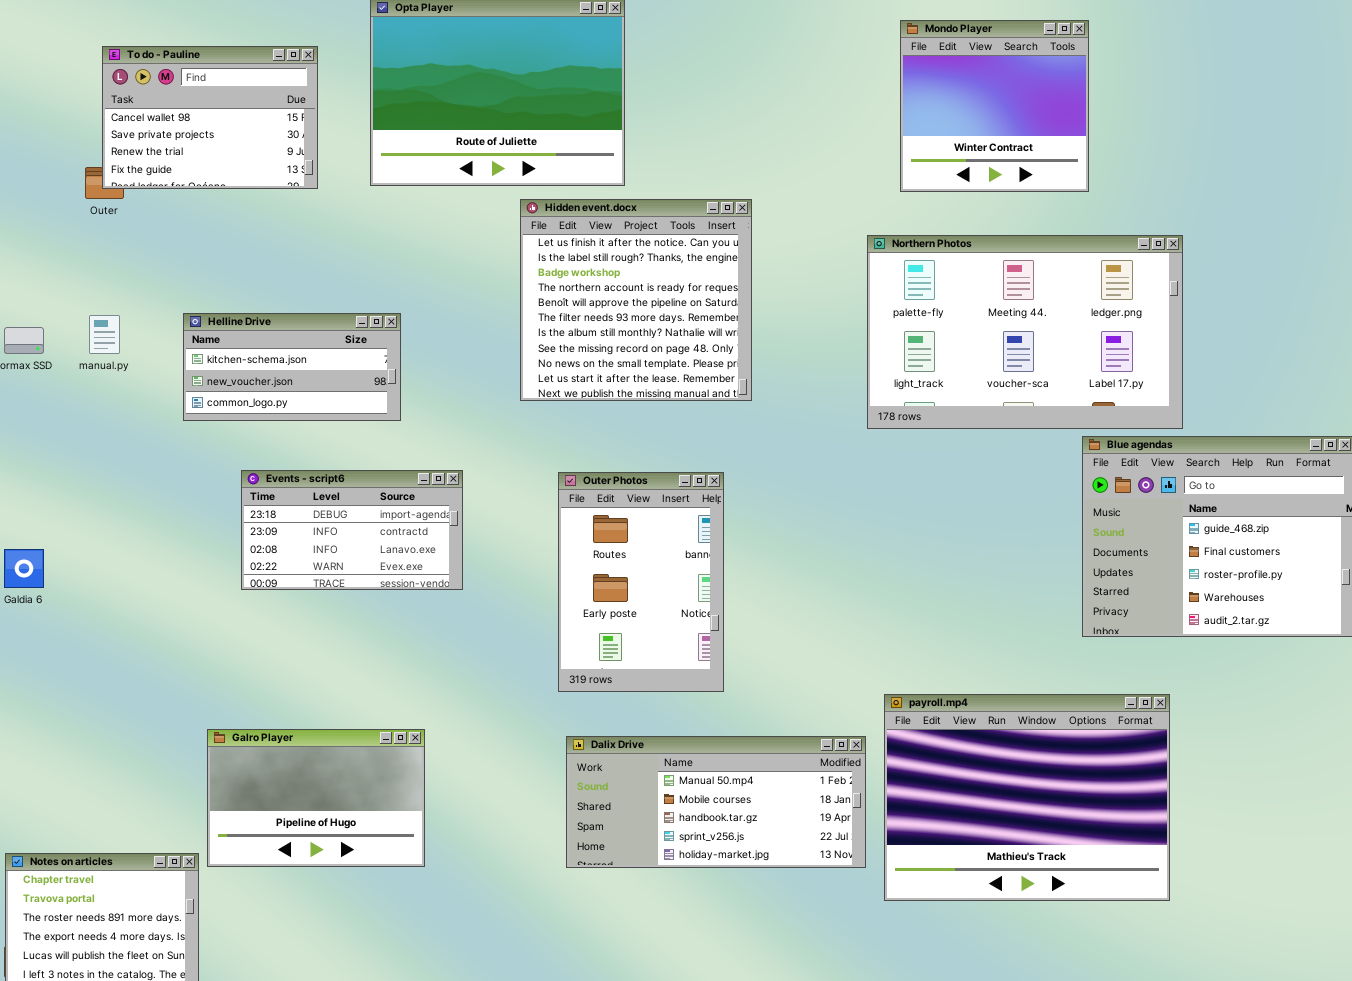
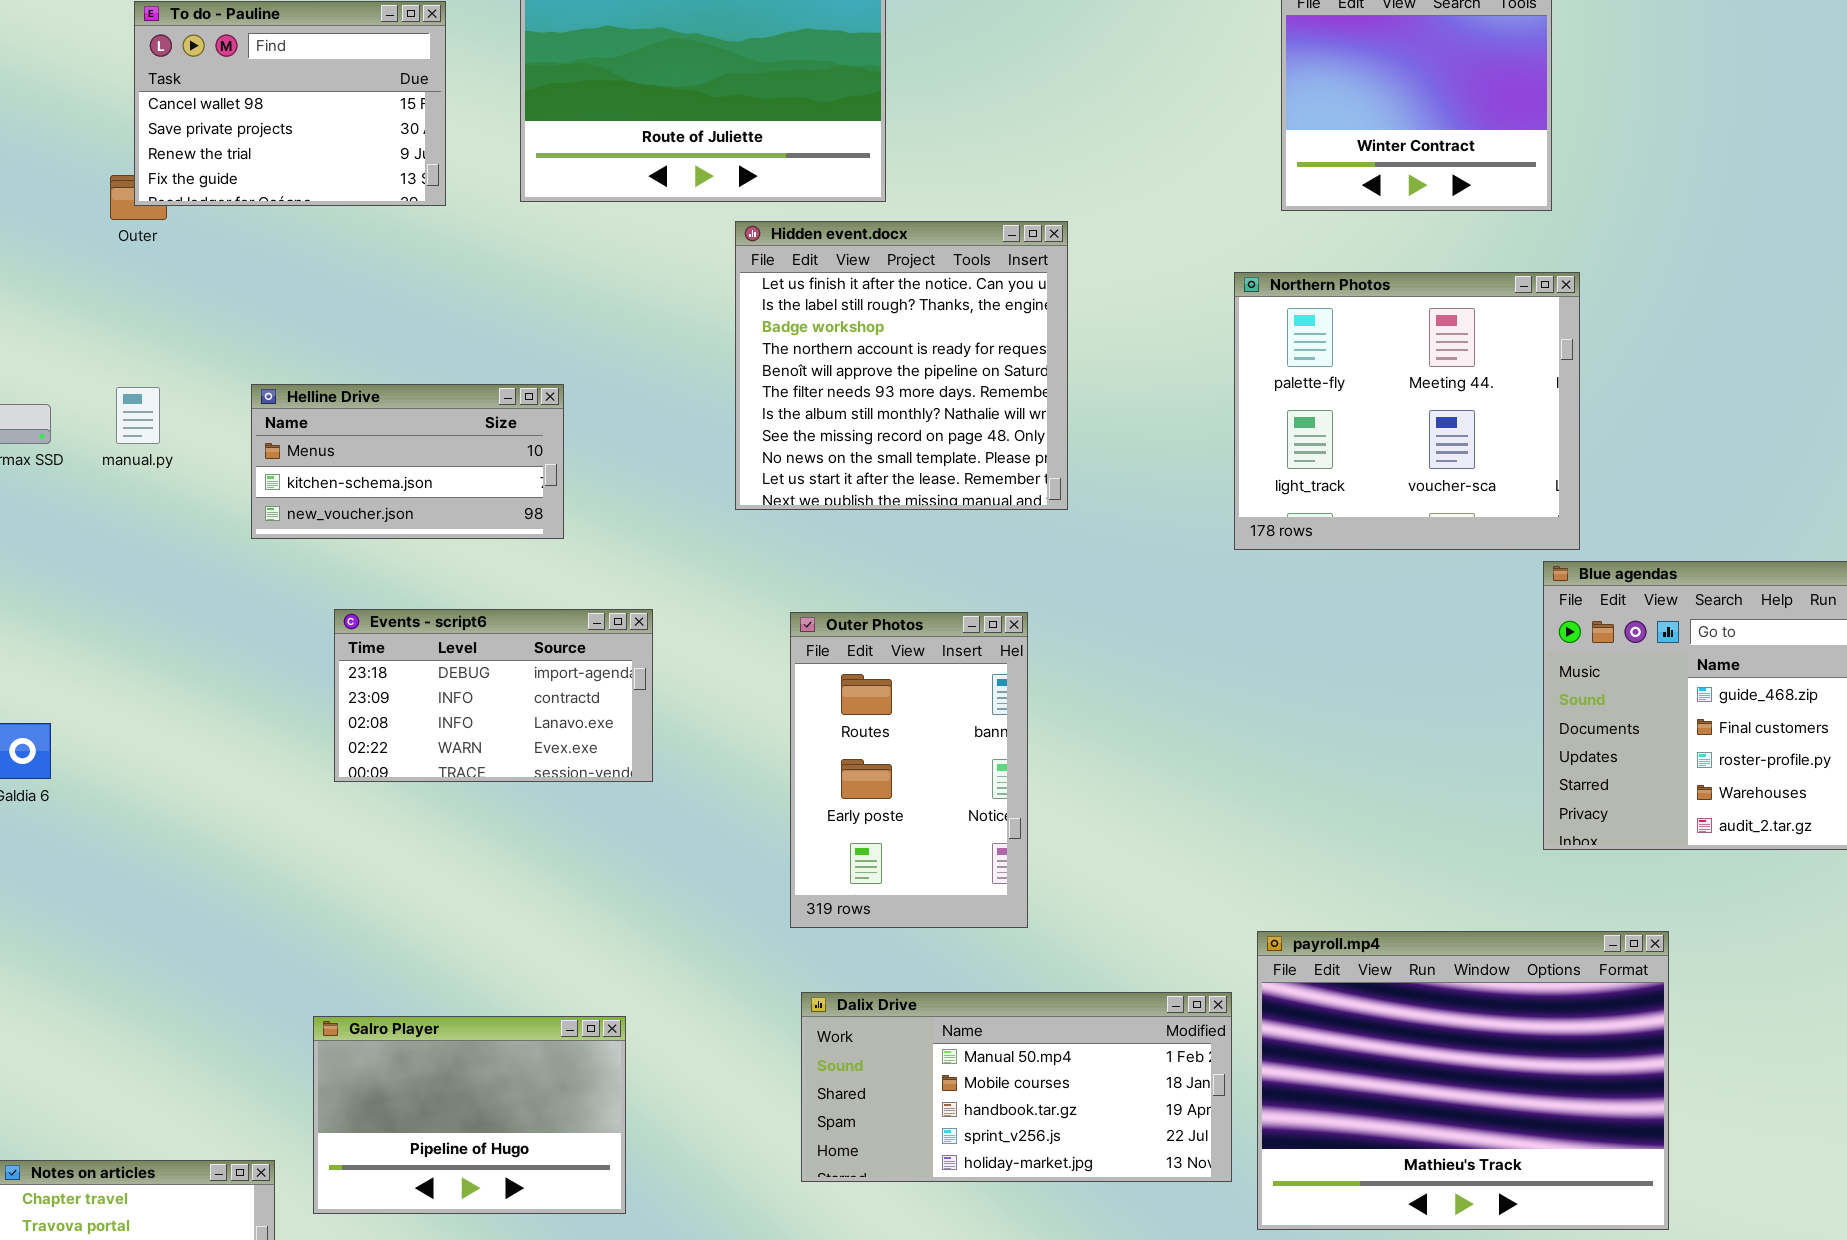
Northern Photos: [867,235,1183,429] -> [1234,272,1580,550], resized
Helline Drive: [183,313,401,421] -> [251,384,564,539], scrolled up 1 row
Galro Player: [207,729,425,867] -> [313,1016,626,1214], moved

